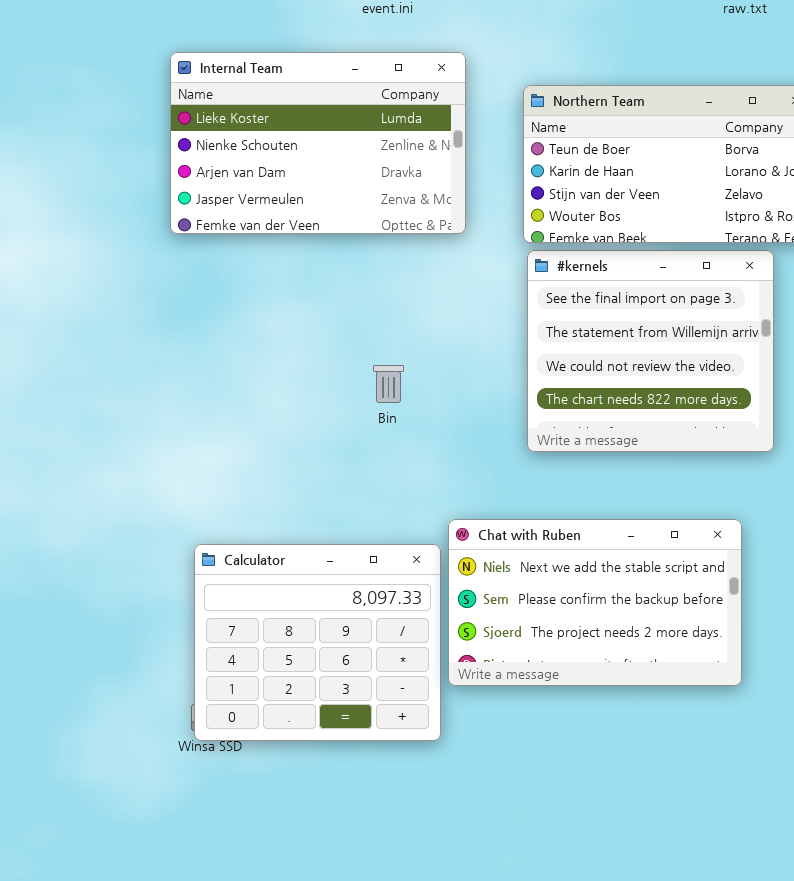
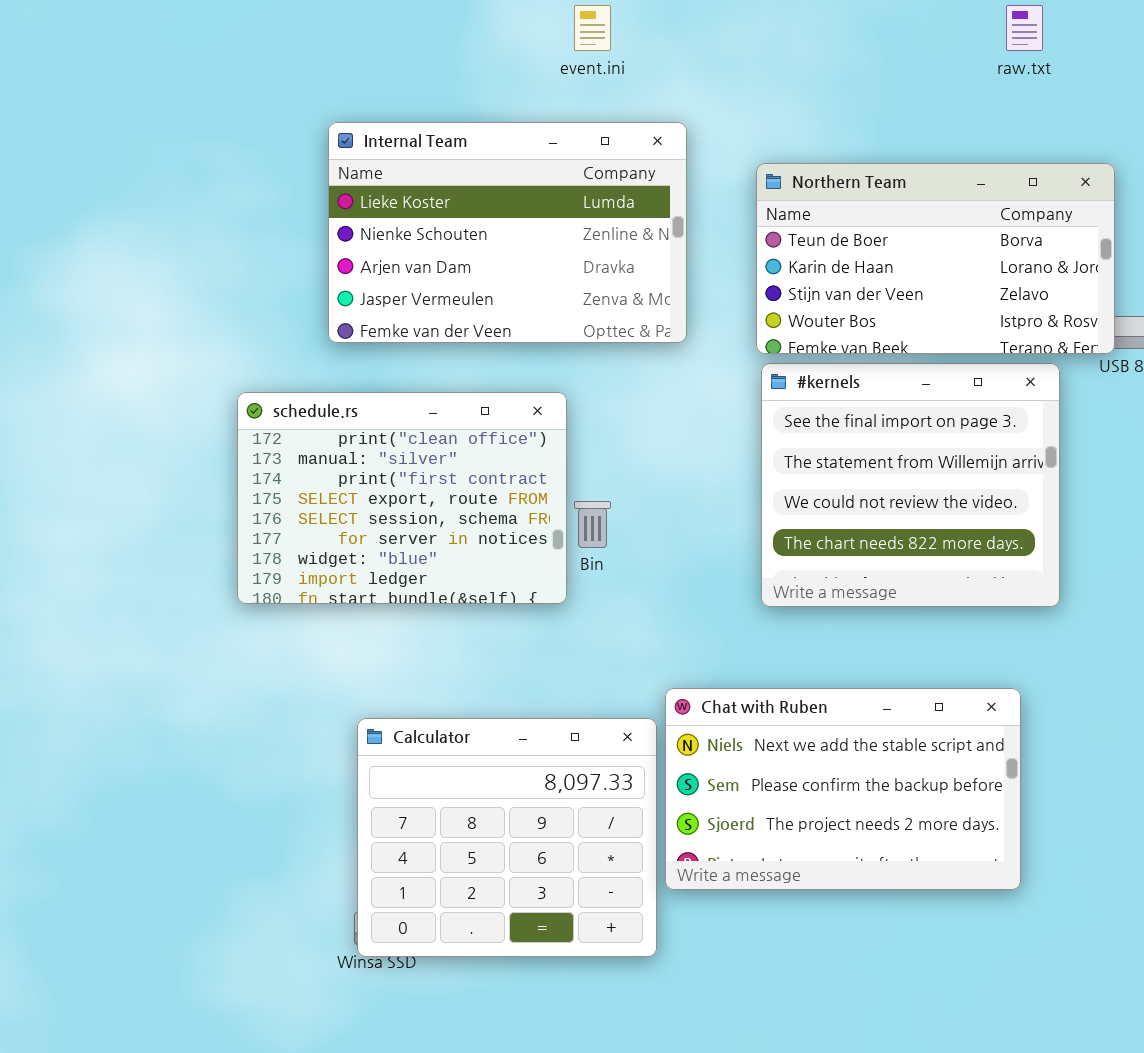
schedule.rs: none -> [237,392,567,604], opened

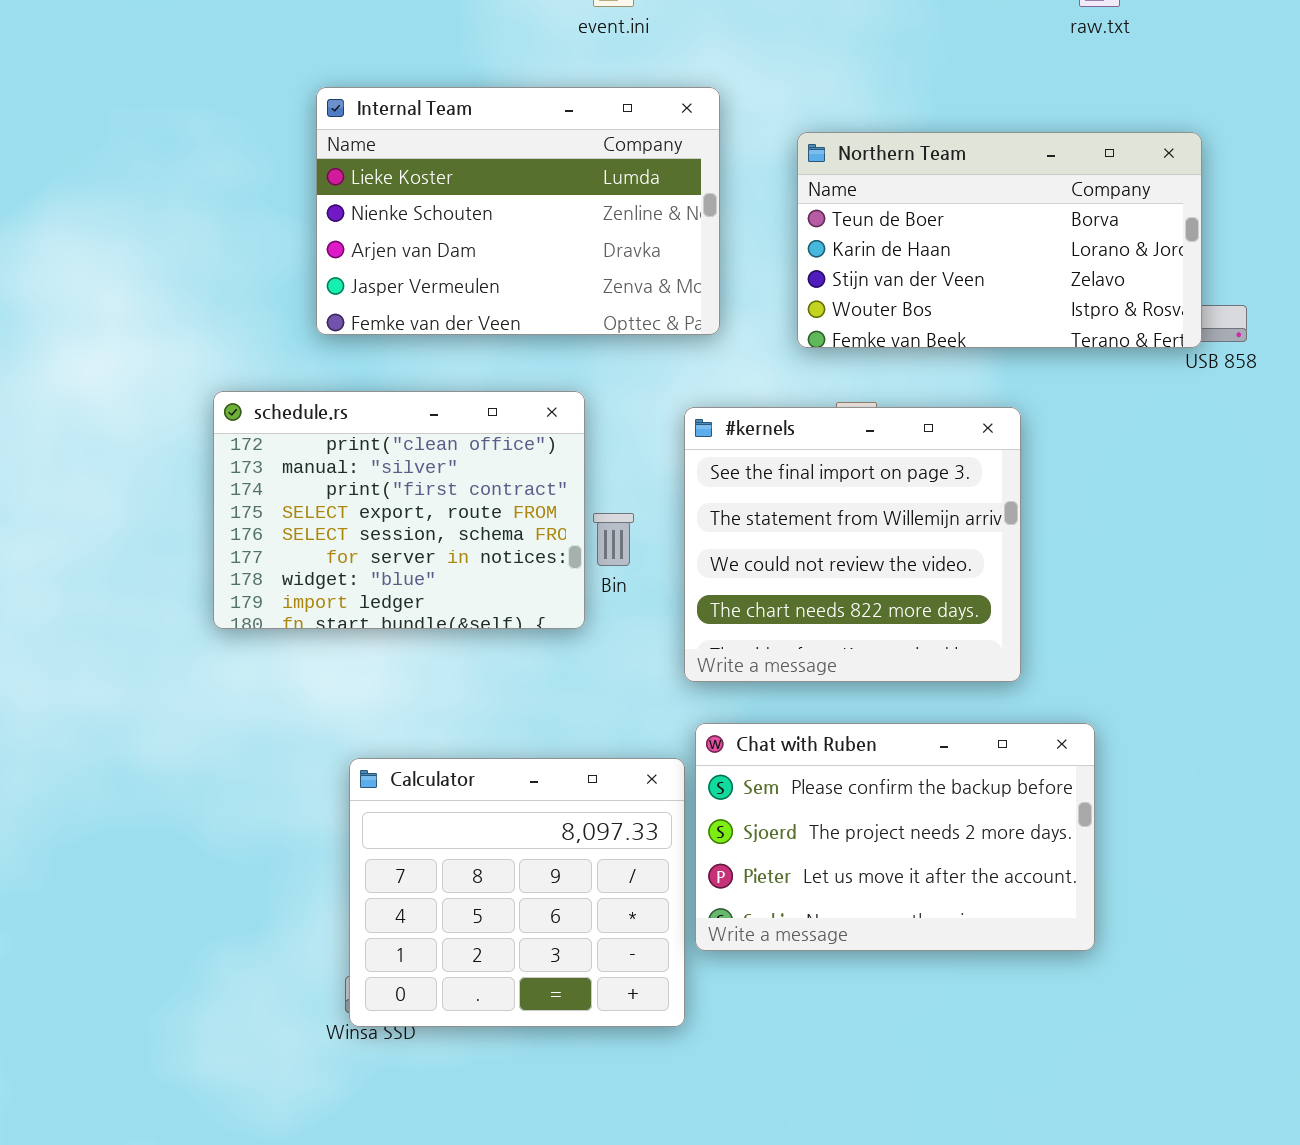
#kernels: [761,363,1060,607] -> [684,407,1021,682], moved
Chat with Ruben: [665,688,1021,890] -> [695,723,1095,951], scrolled down 1 row

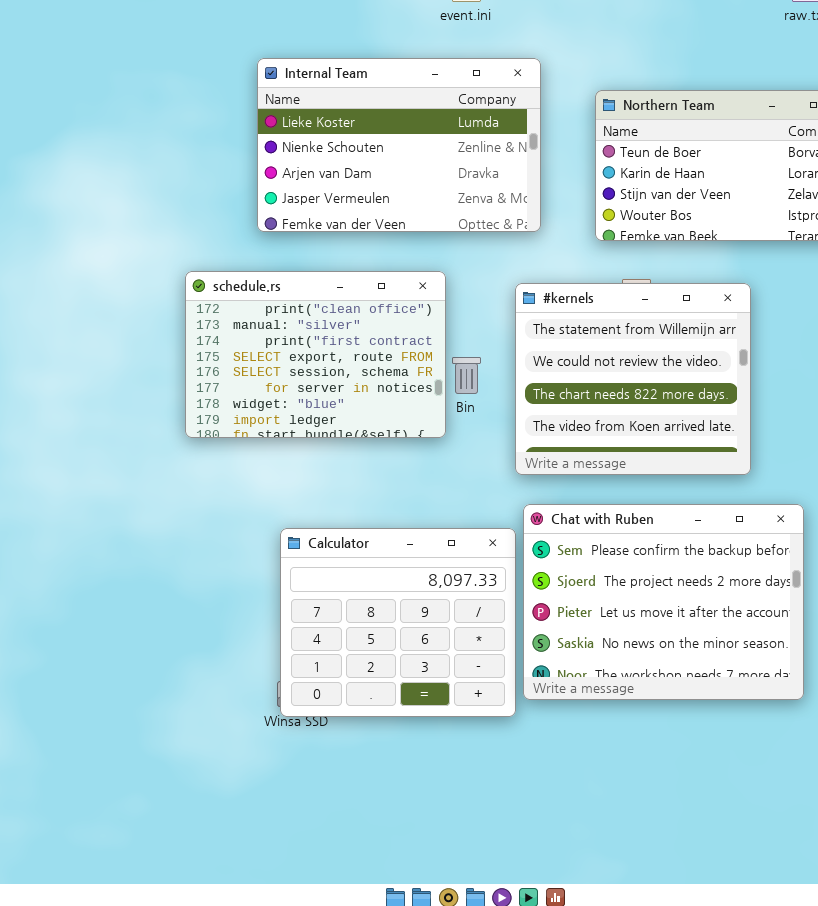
#kernels: [684,407,1021,682] -> [515,283,751,475], scrolled down 1 row
Chat with Ruben: [695,723,1095,951] -> [523,504,804,700], resized

